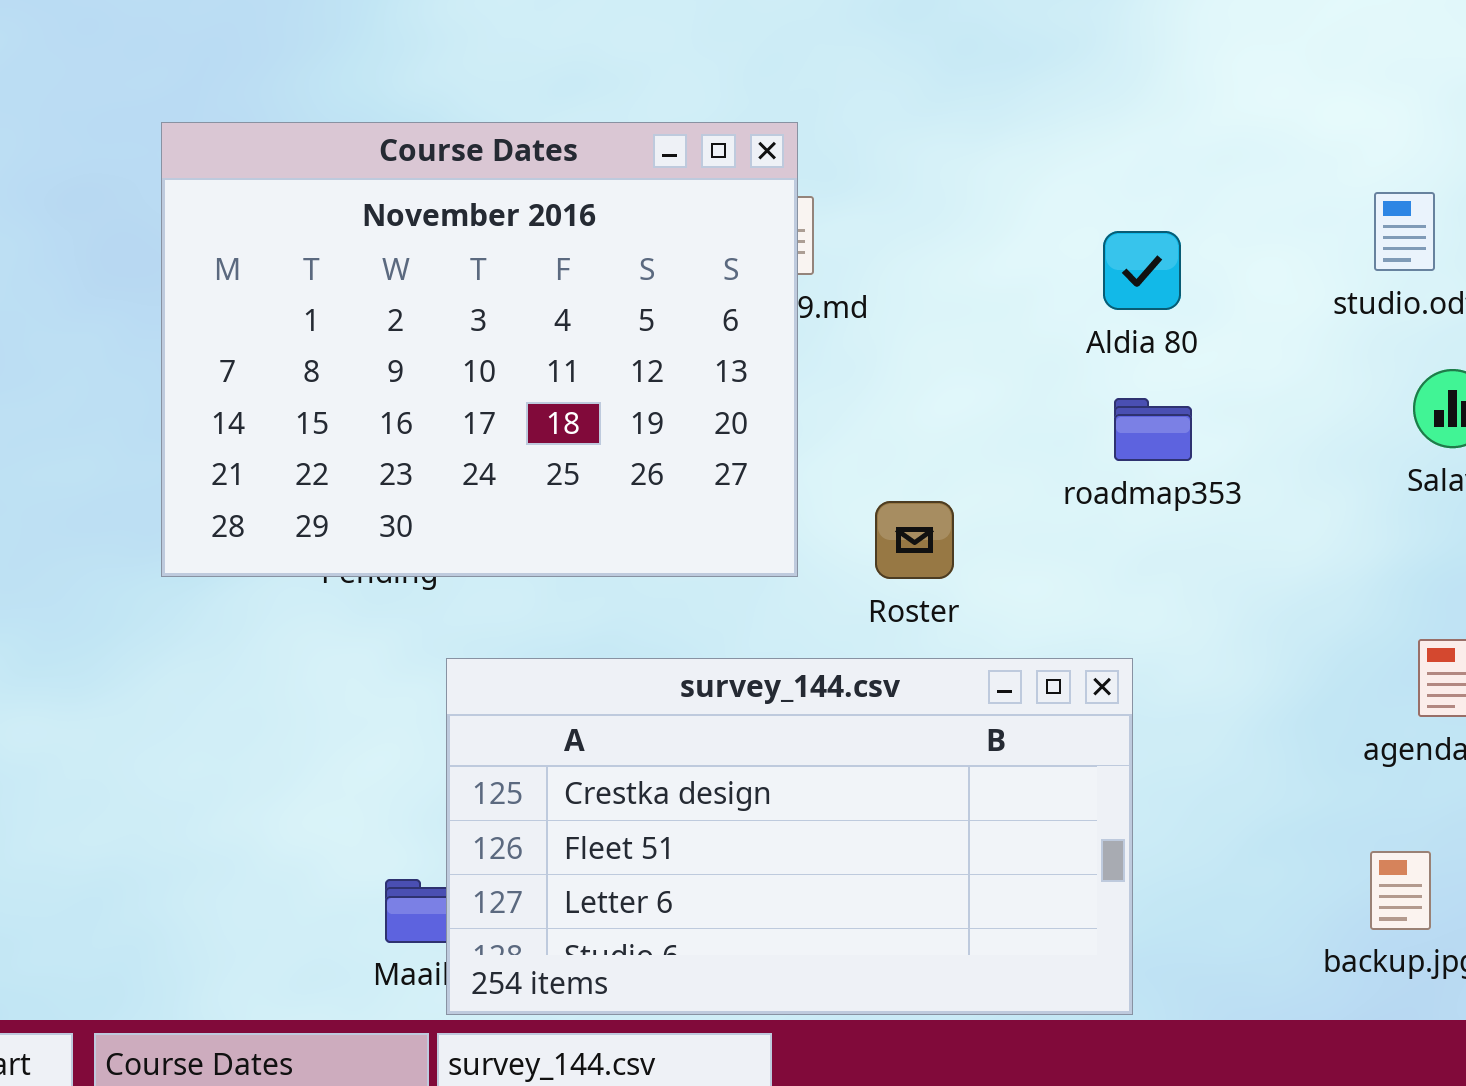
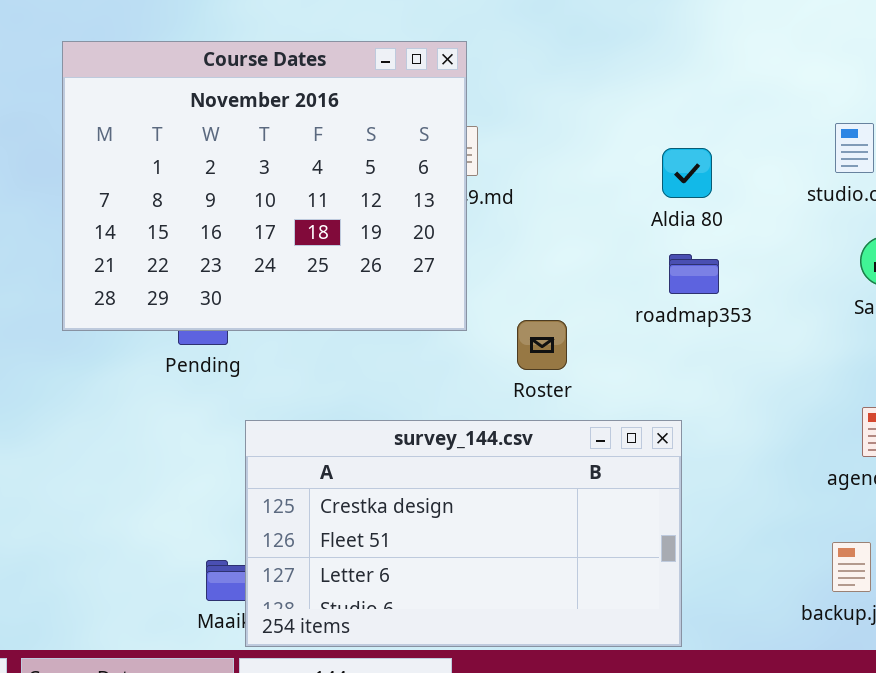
Course Dates: [161,122,798,577] -> [62,41,467,331], moved

